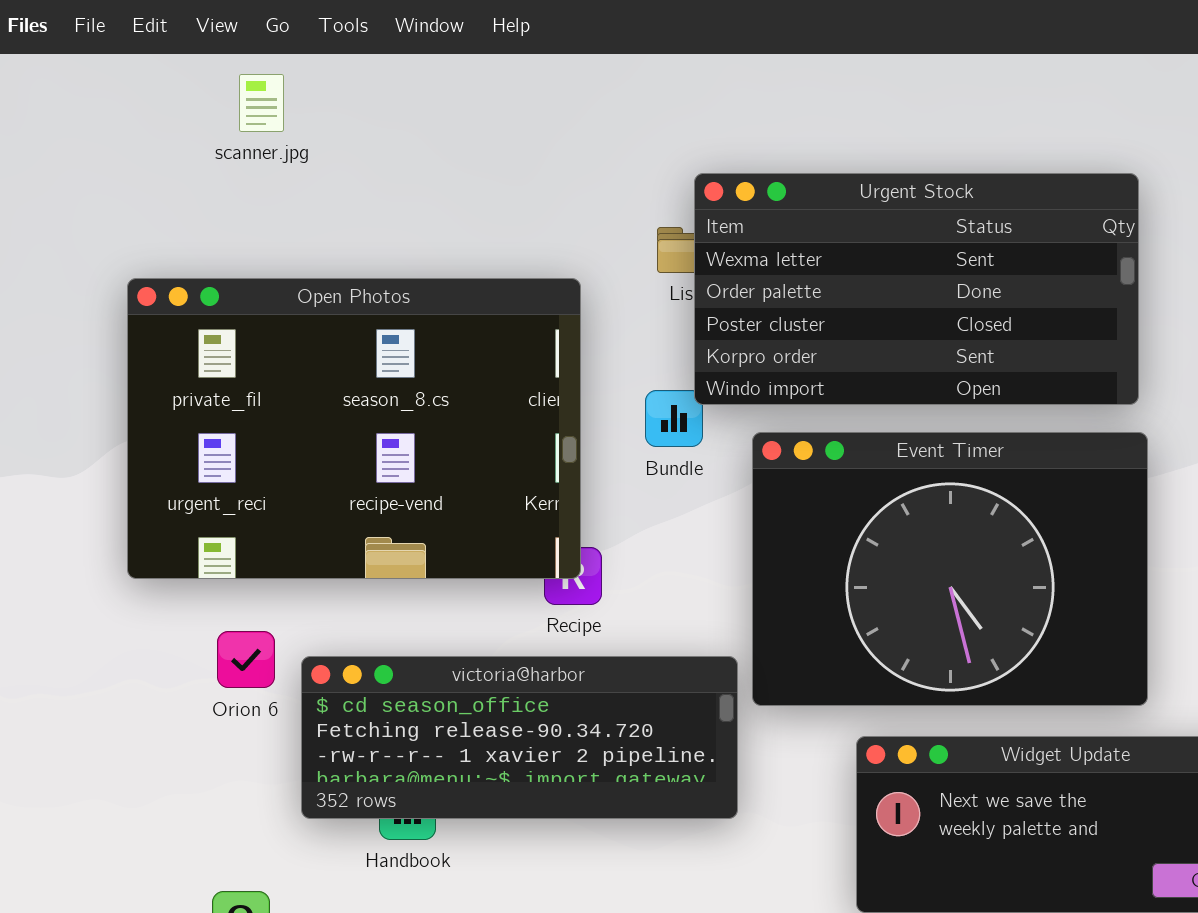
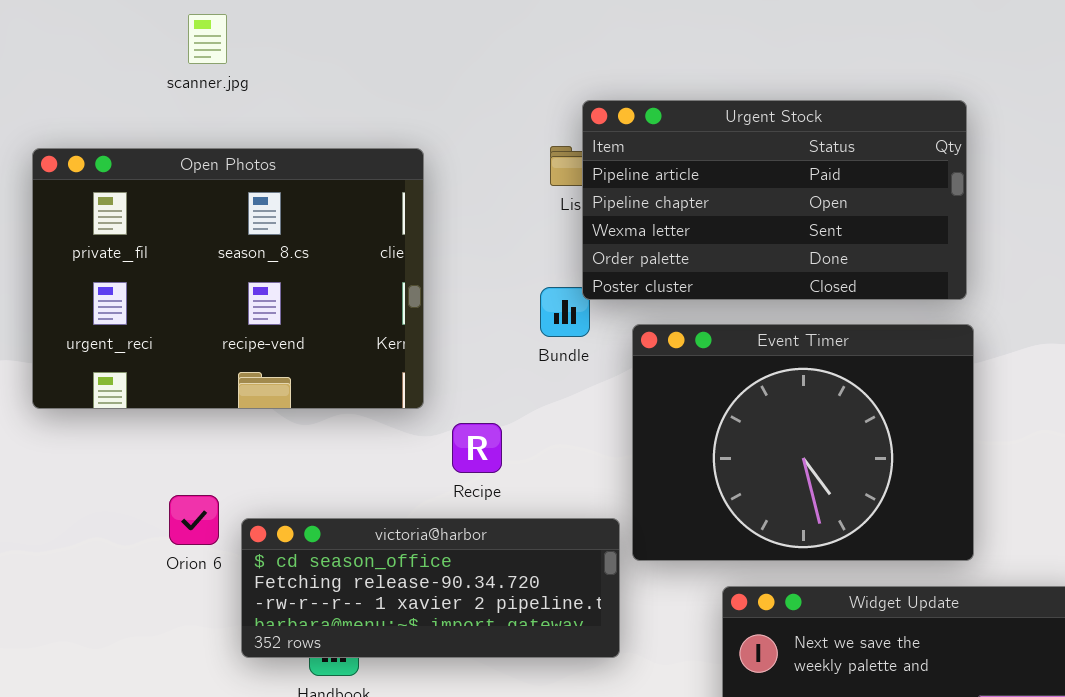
Urgent Stock: [694,173,1139,405] -> [582,100,967,300], scrolled up 2 rows
Open Photos: [127,278,581,579] -> [32,148,424,409], moved

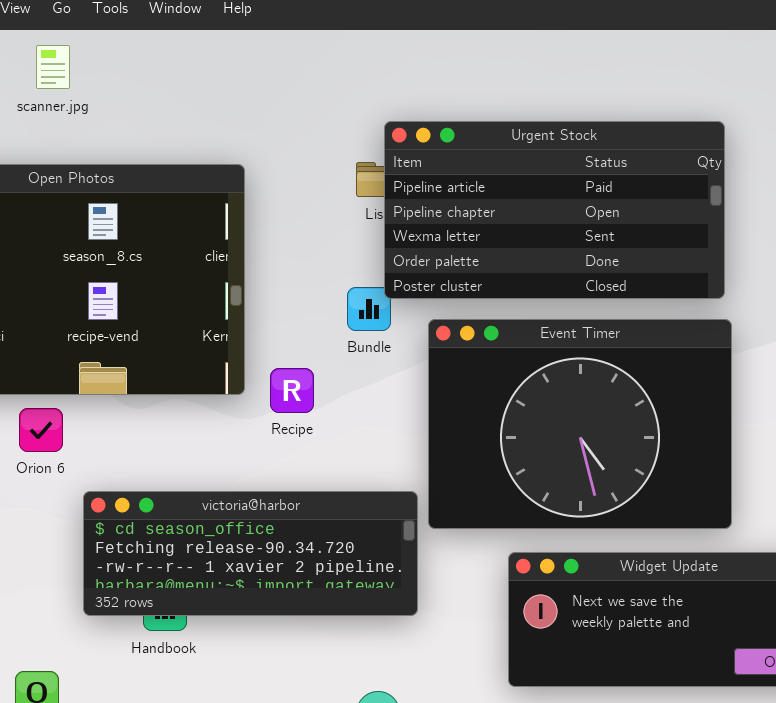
Recipe: [452,423,502,473] -> [270,368,314,413], moved
Orion 6: [169,495,219,545] -> [19,408,63,452], moved

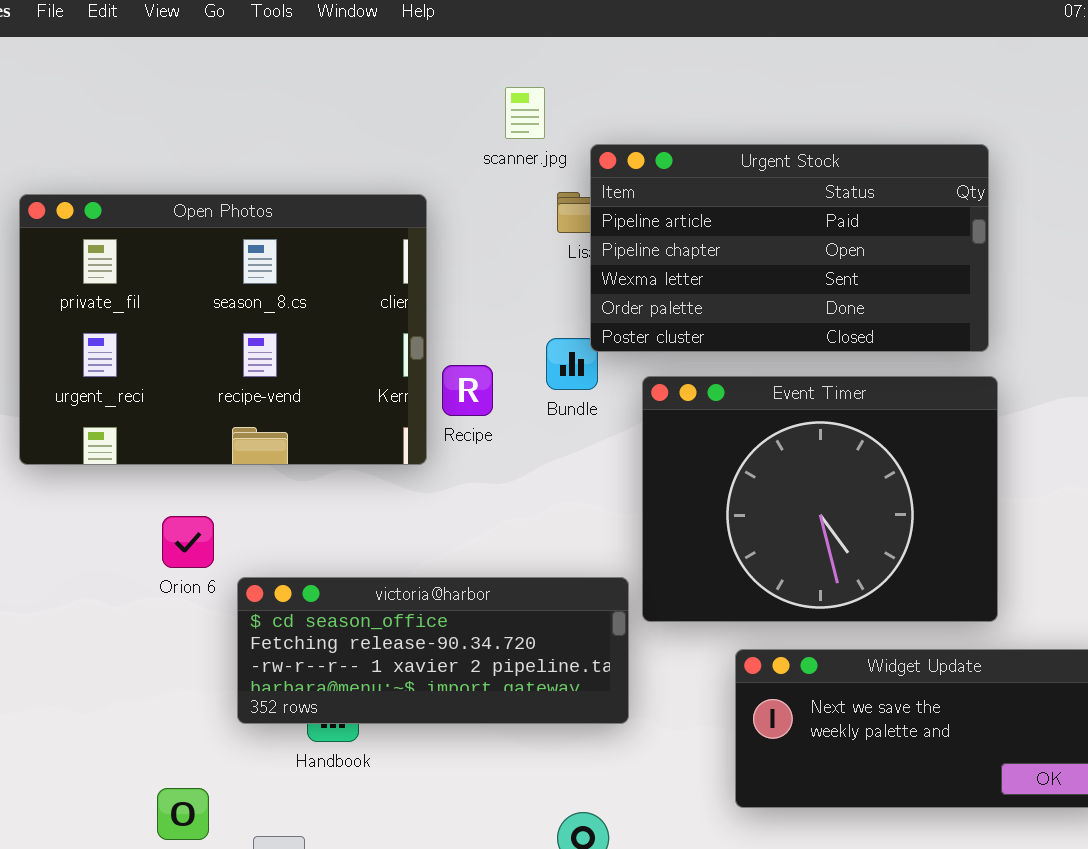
scanner.jpg: [36,45,70,89] -> [505,87,545,139], moved
Recipe: [270,368,314,413] -> [442,365,493,416], moved
Orion 6: [19,408,63,452] -> [162,516,214,568], moved

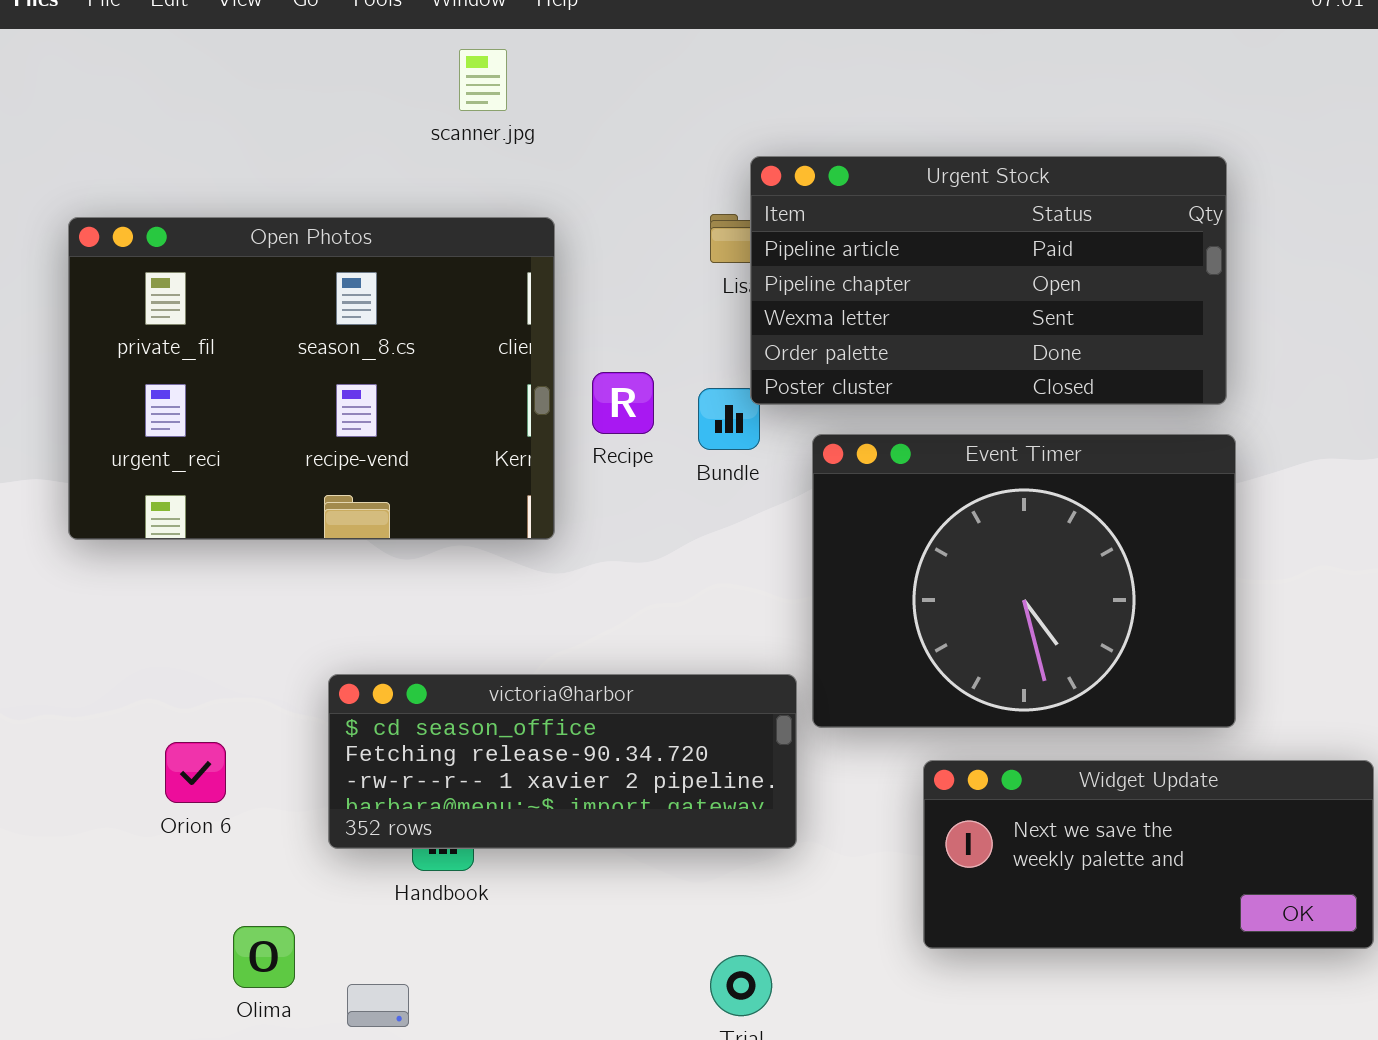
scanner.jpg: [505,87,545,139] -> [459,49,507,111], moved
Recipe: [442,365,493,416] -> [592,372,654,434], moved
Orion 6: [162,516,214,568] -> [165,742,226,803], moved

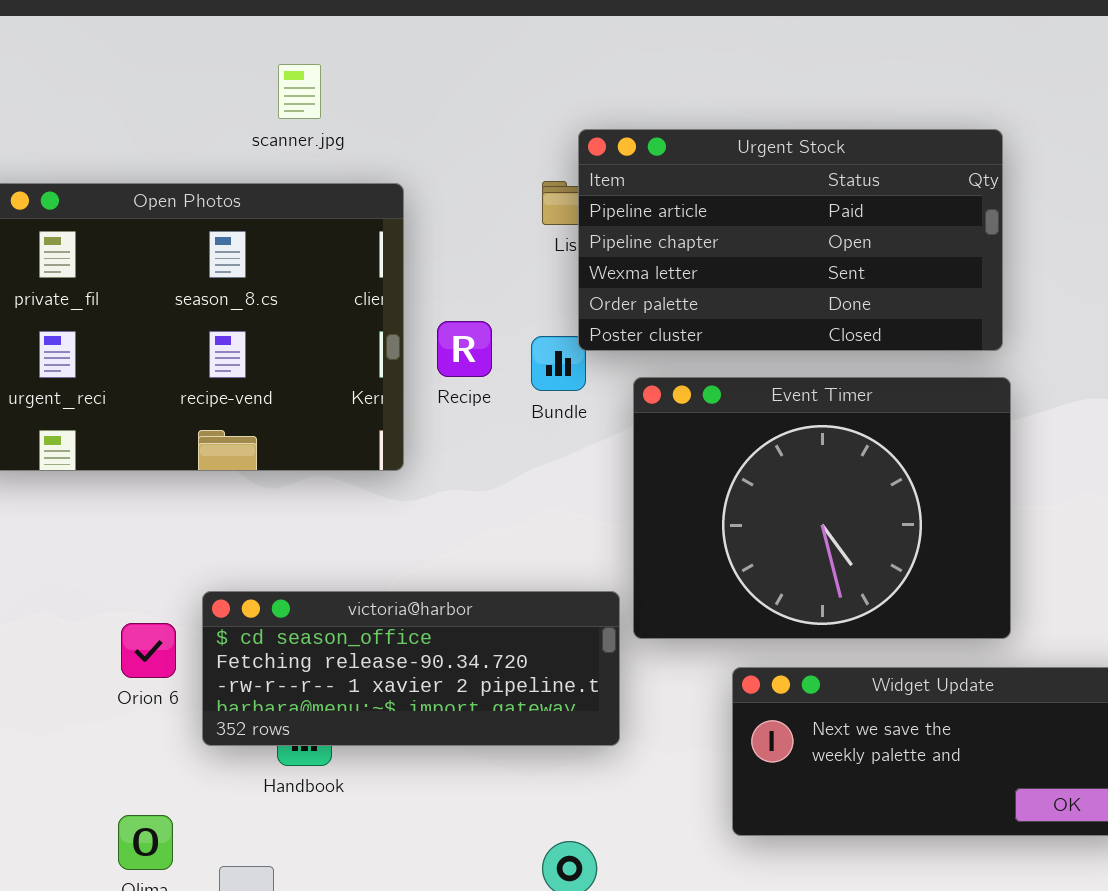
scanner.jpg: [459,49,507,111] -> [278,64,321,119], moved
Orion 6: [165,742,226,803] -> [121,623,176,678], moved

